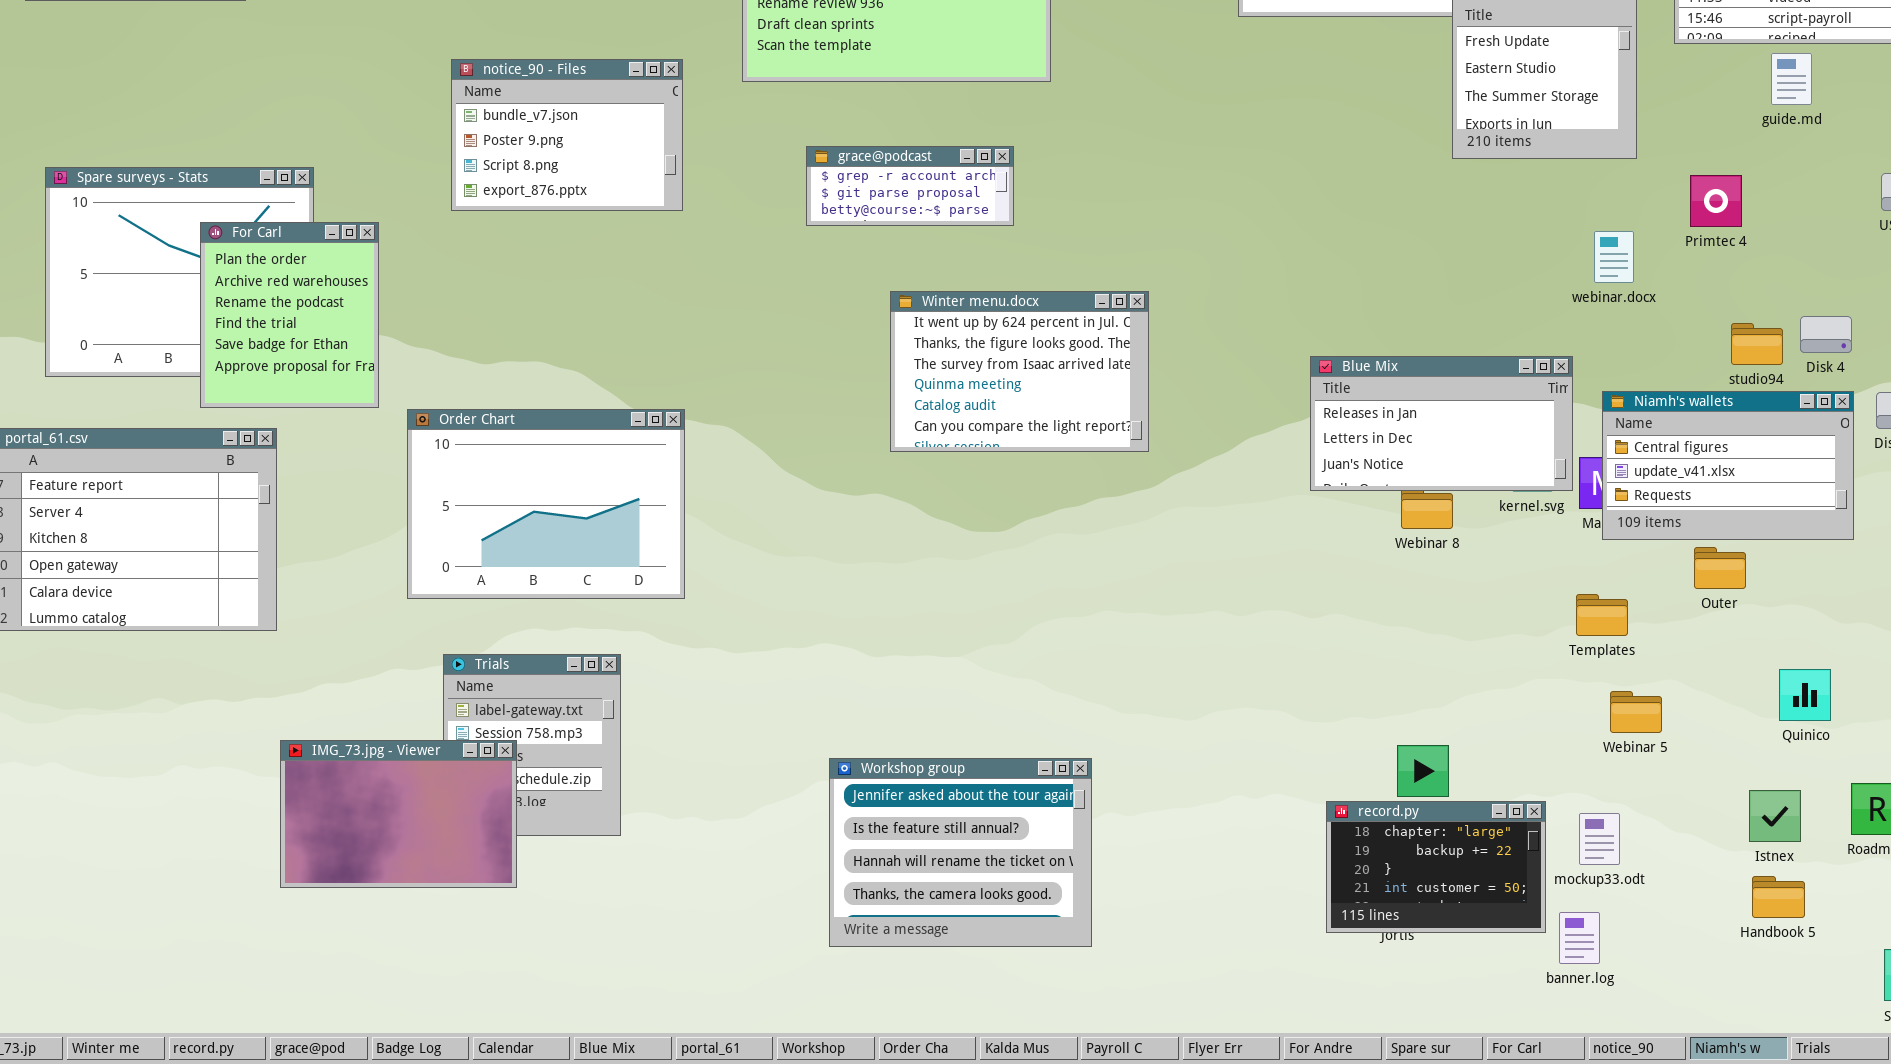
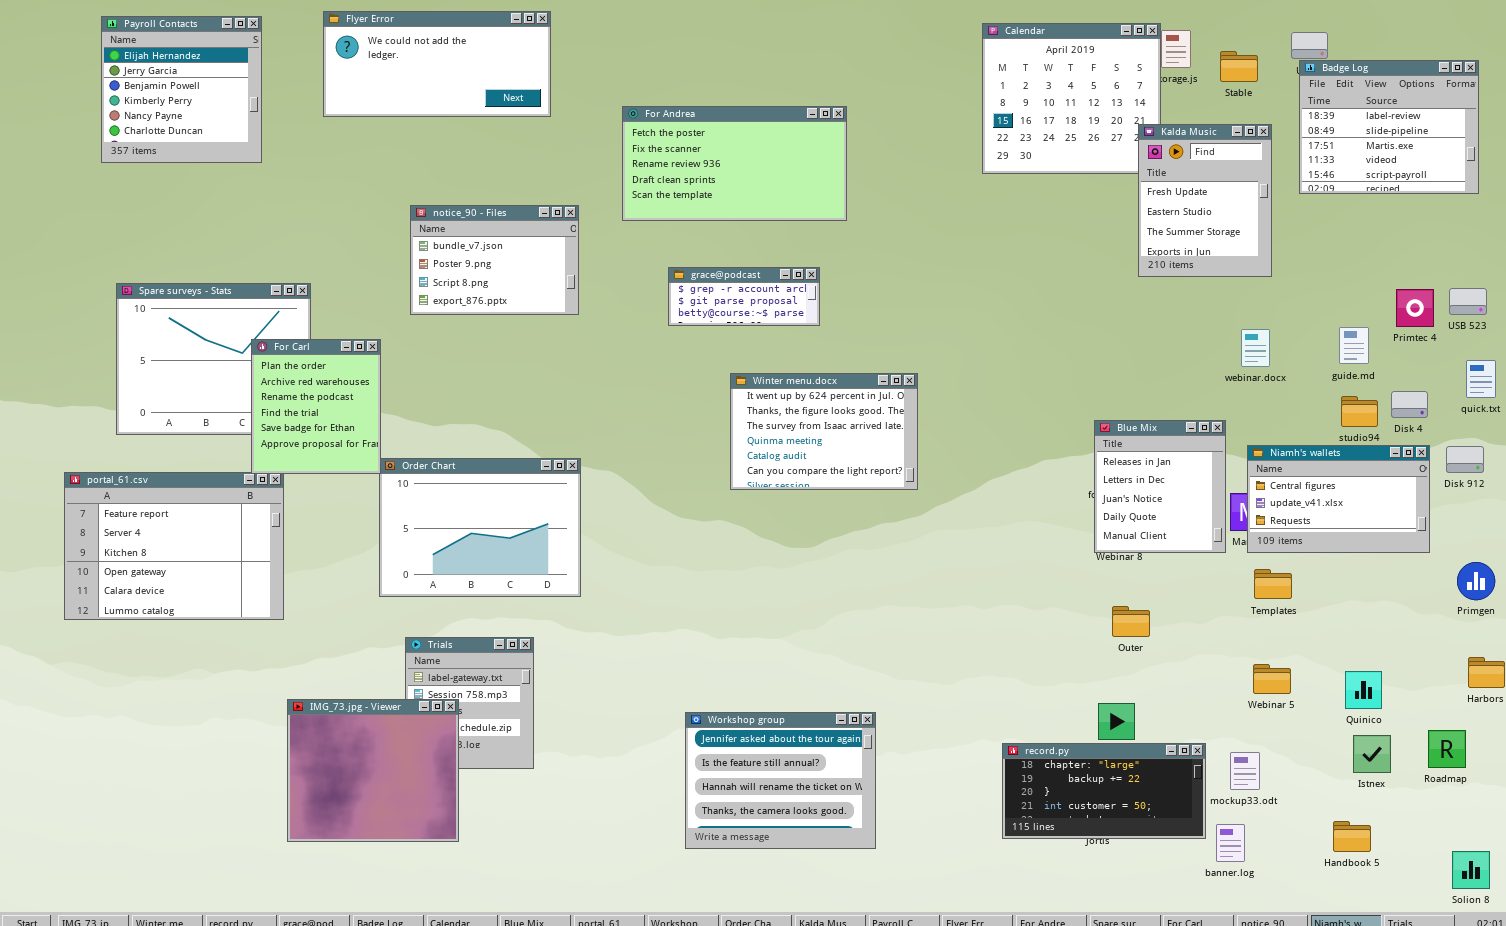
guide.md: [1771,53,1812,105] -> [1339,327,1369,364], moved
Primtec 4: [1690,175,1742,227] -> [1396,289,1434,327], moved
For Carl: [200,222,379,408] -> [251,339,381,474], moved
Blue Mix: [1310,356,1573,491] -> [1094,420,1226,553], resized
Outer: [1694,547,1746,589] -> [1112,606,1150,637], moved
Templates: [1576,594,1628,636] -> [1254,569,1292,599], moved
Quinico: [1779,669,1831,721] -> [1345,671,1382,709], moved
IMG_73.jpg - Viewer: [280,740,517,888] -> [287,699,459,842], resized
record.py: [1326,801,1546,933] -> [1002,743,1206,839], resized
Handbook 5: [1752,876,1805,918] -> [1333,821,1371,852], moved

